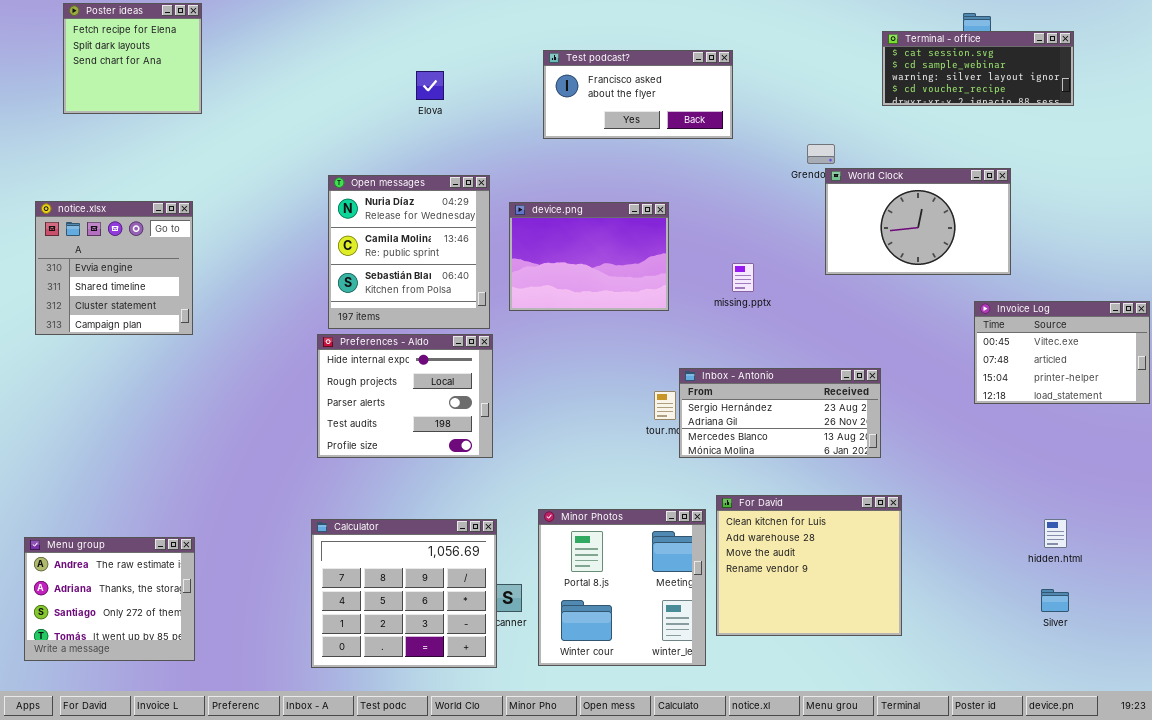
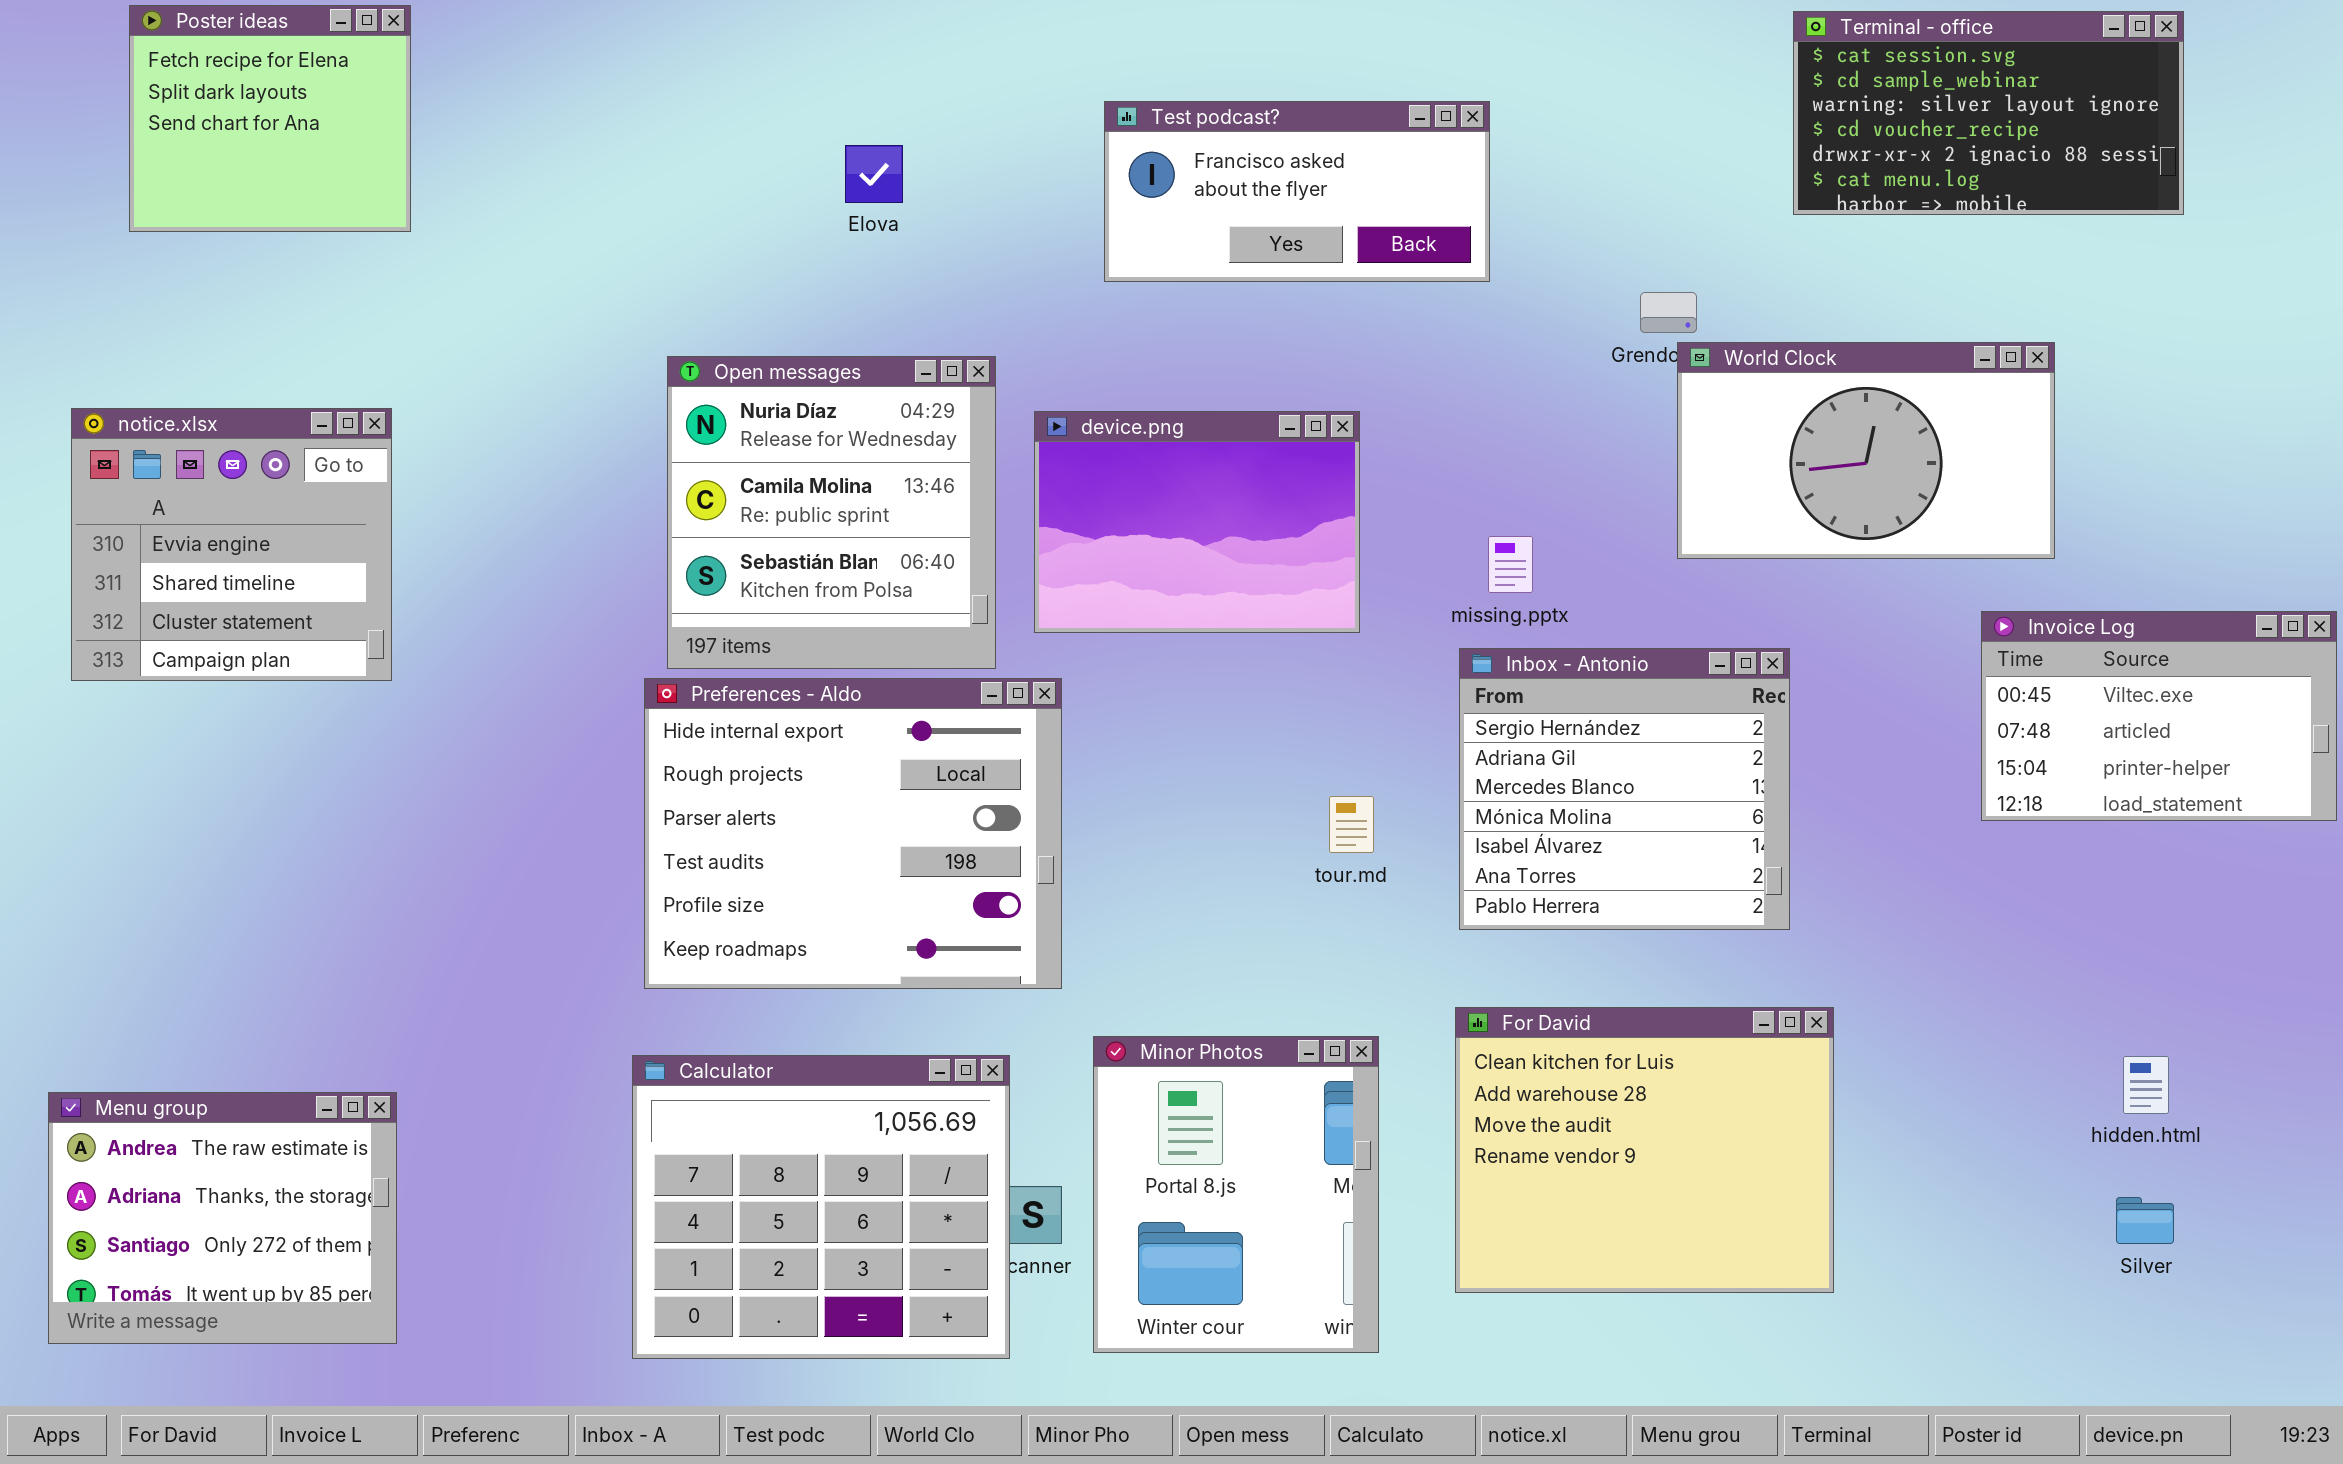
Terminal - office: [882,31,1074,106] -> [1793,11,2184,215], resized
Preferences - Aldo: [317,334,493,458] -> [644,678,1062,989], resized
Inbox - Antonio: [679,368,881,458] -> [1459,648,1790,930], resized
Minor Photos: [538,509,706,666] -> [1093,1036,1379,1353], resized

